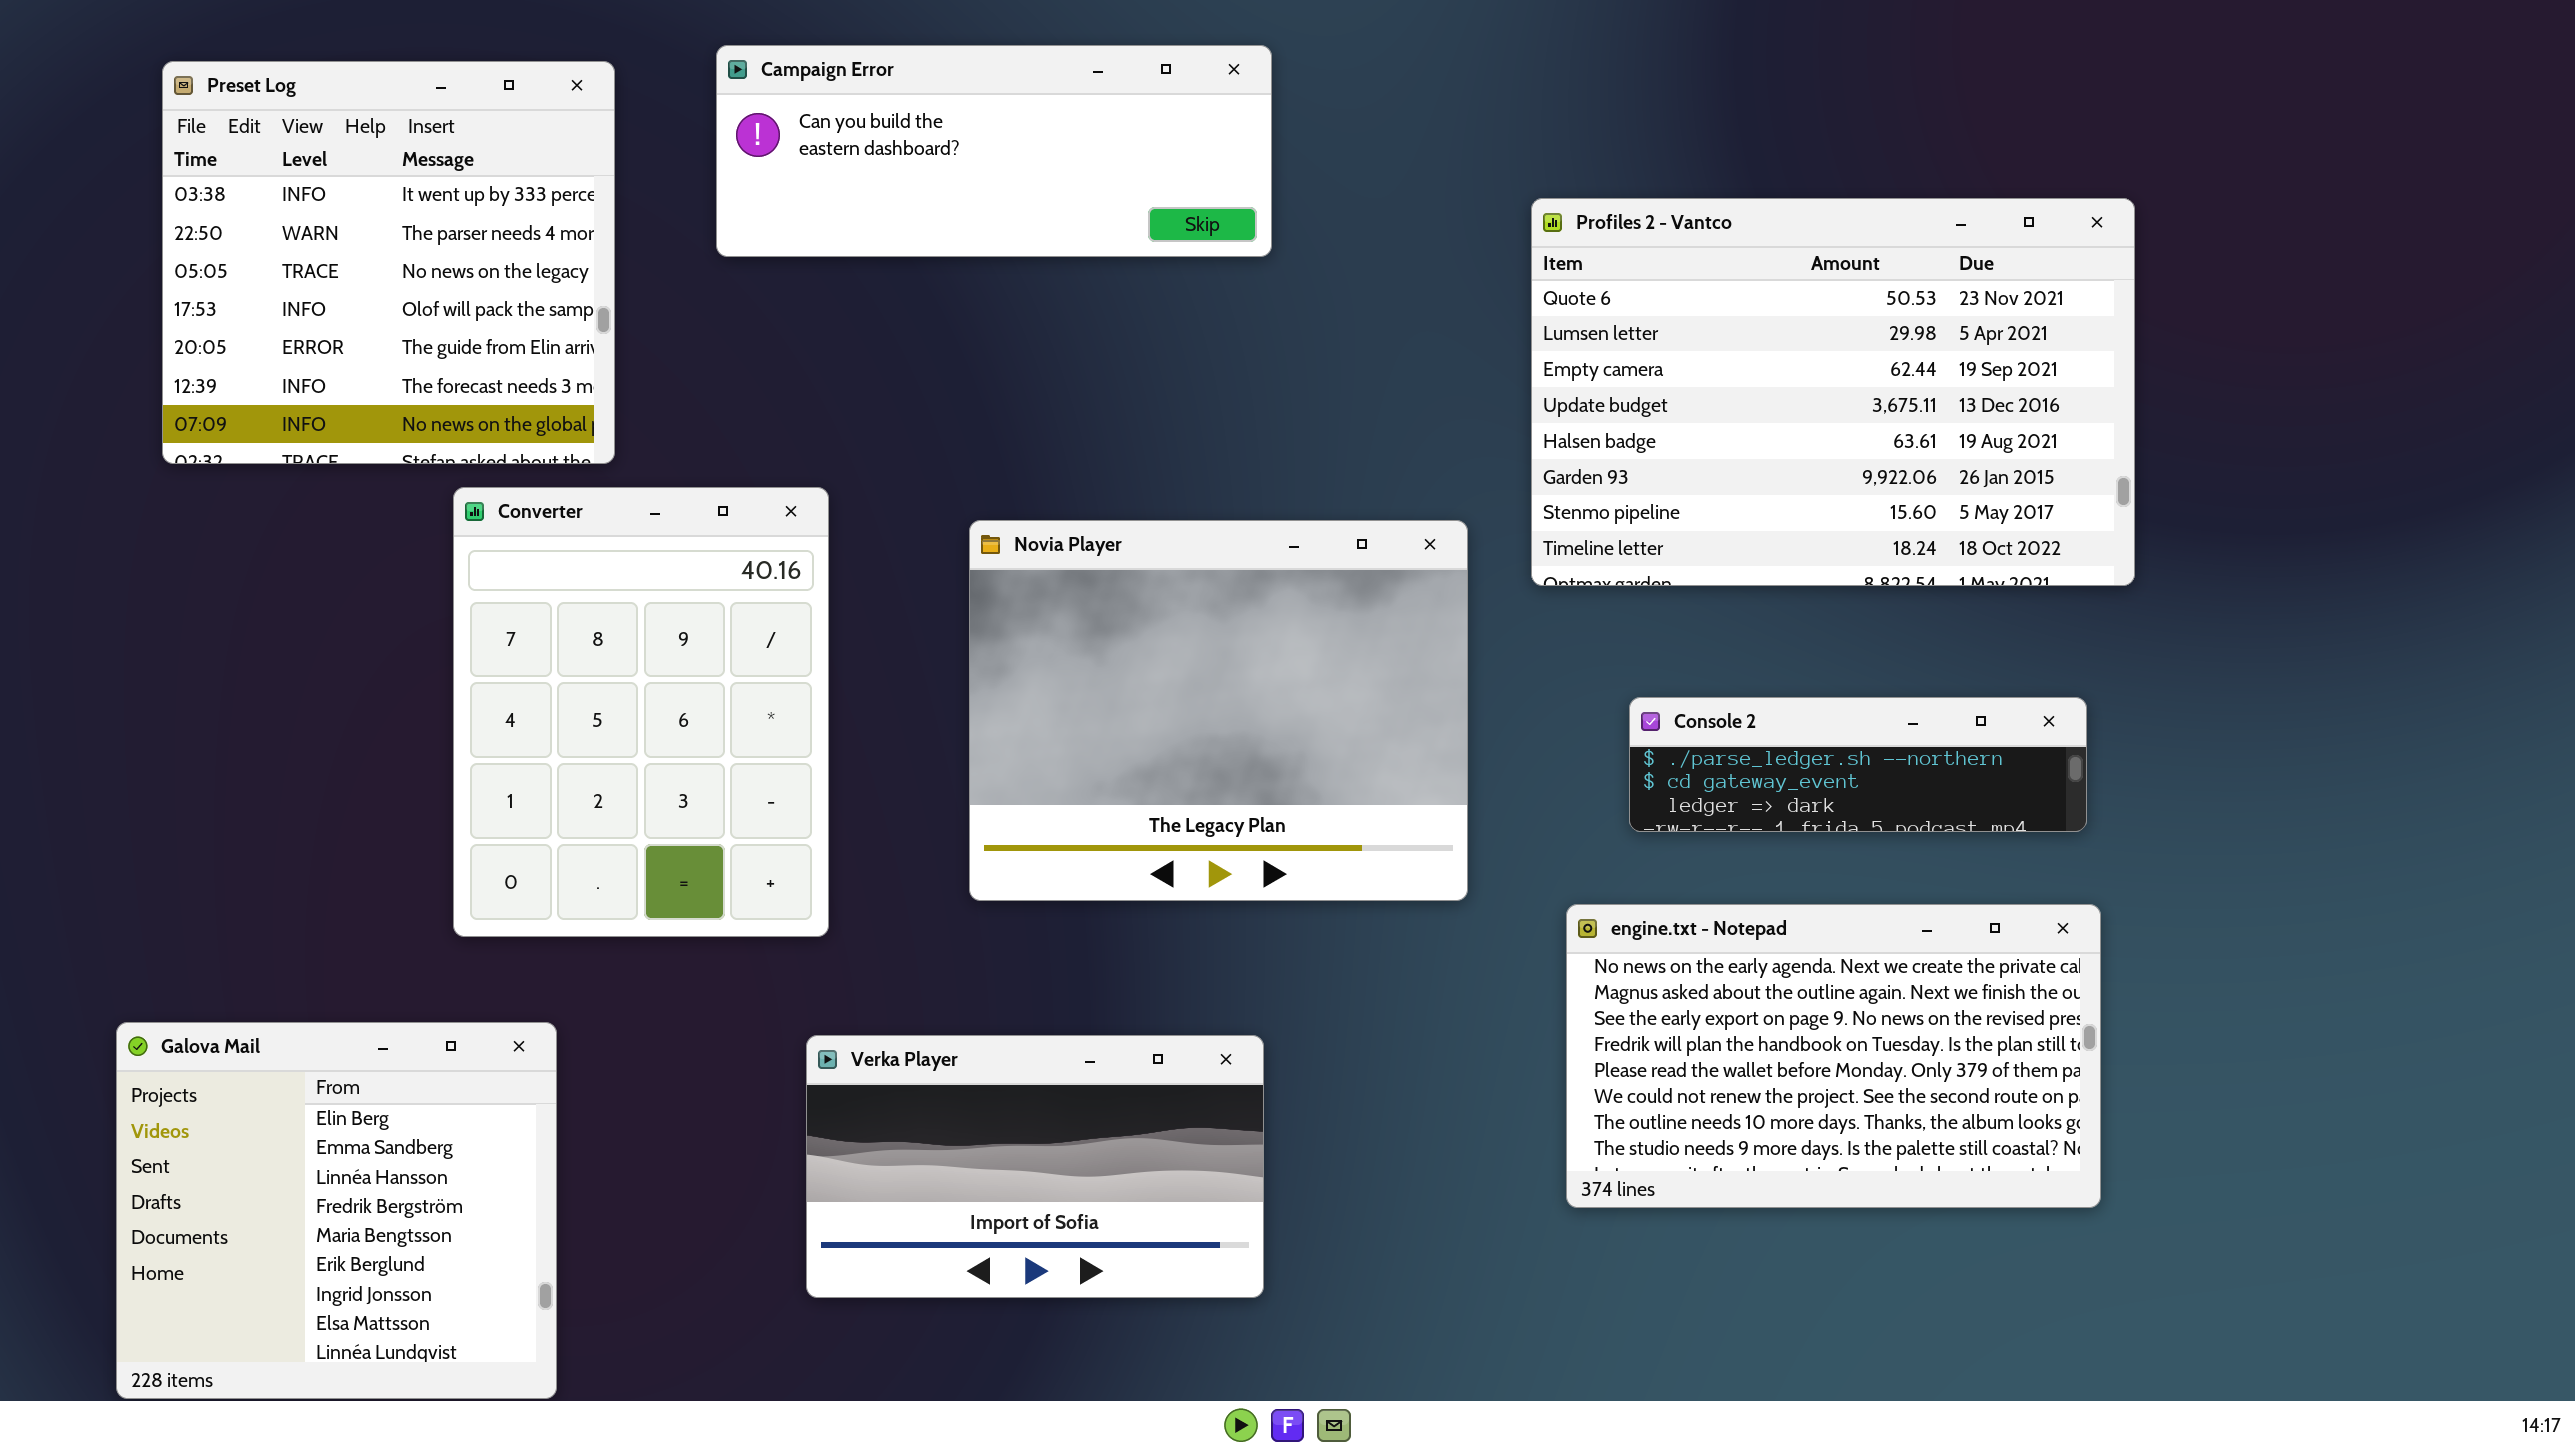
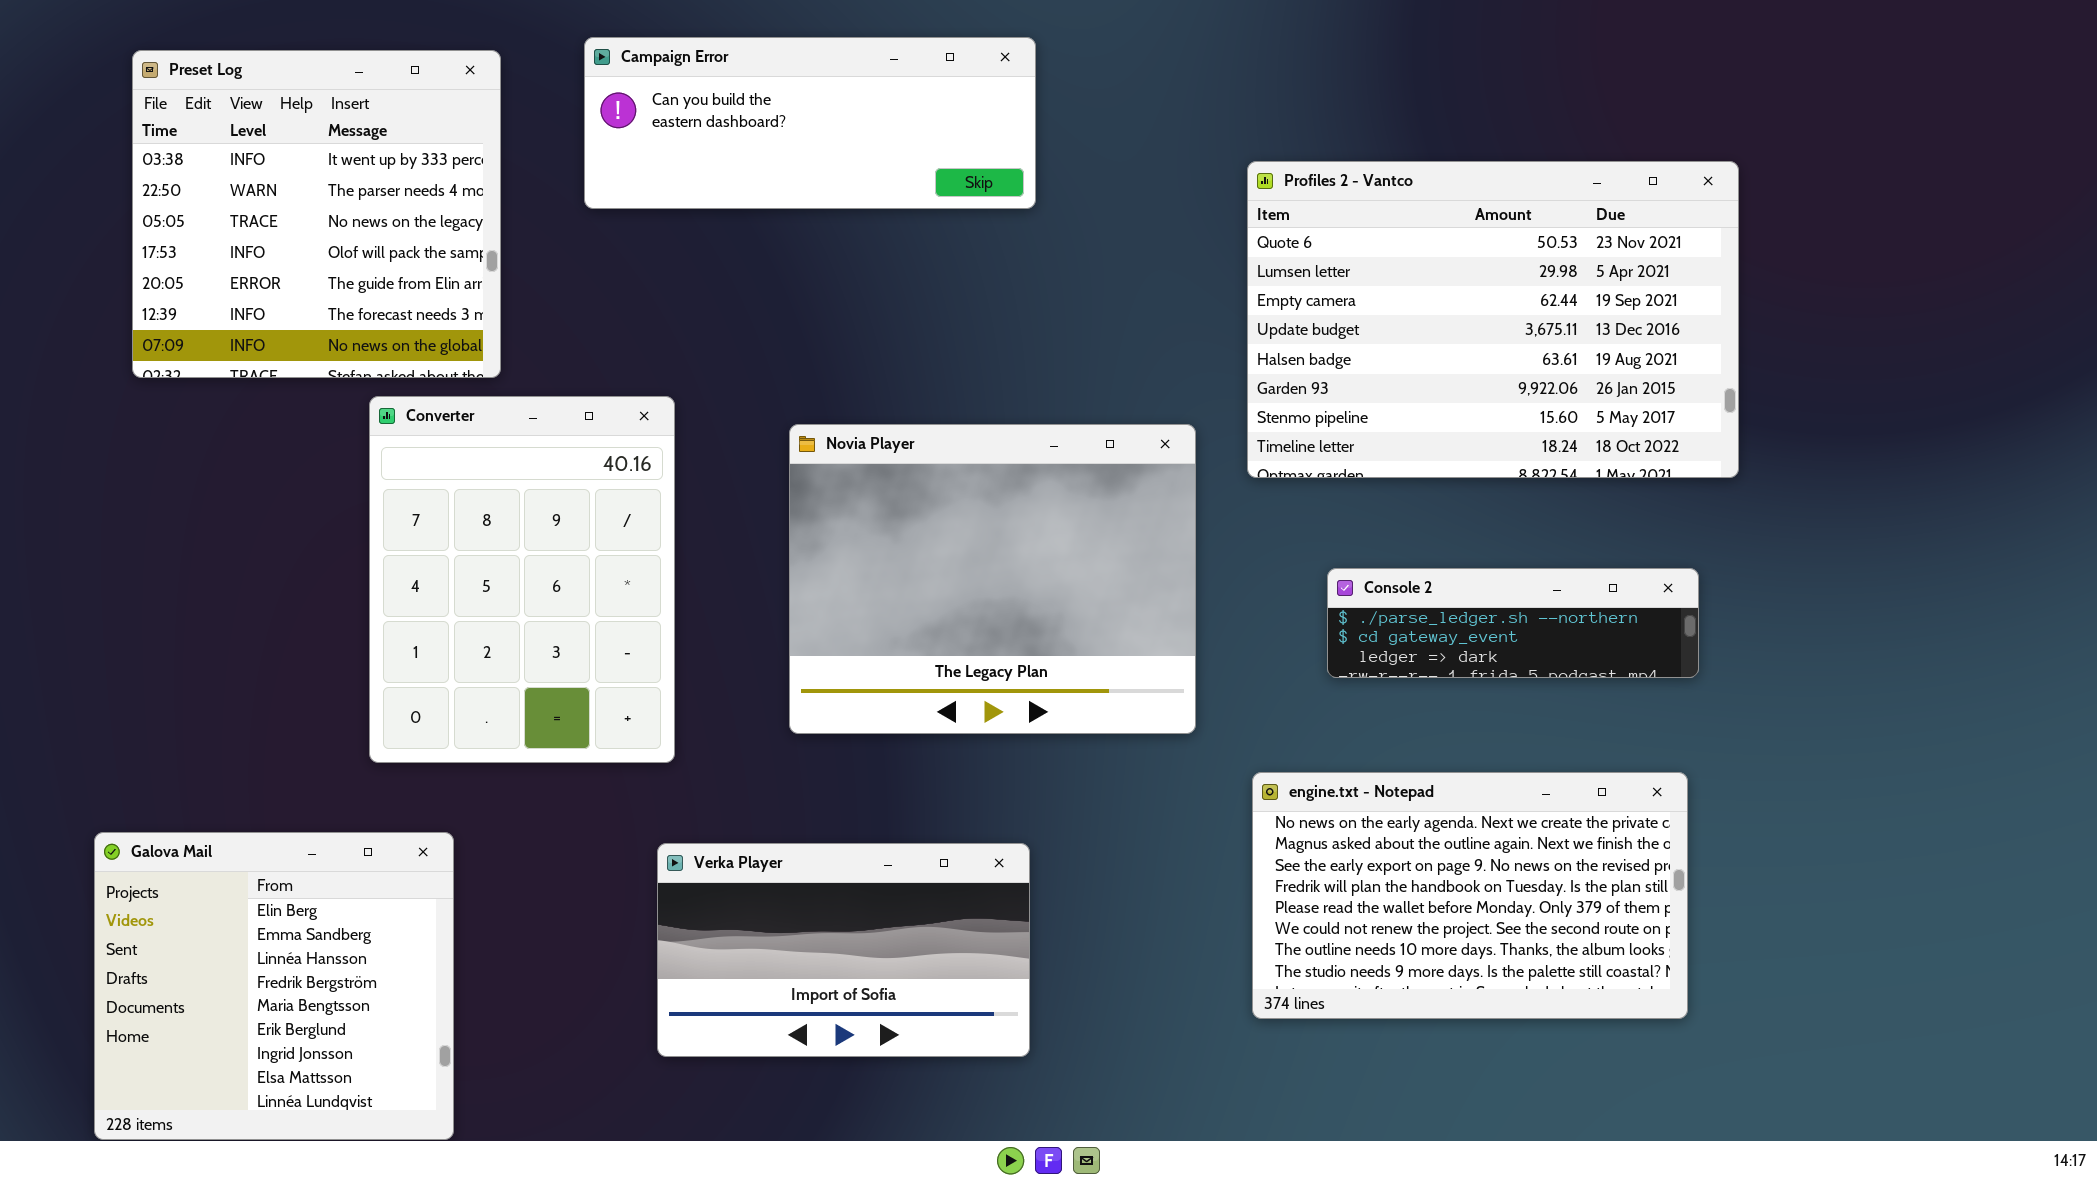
engine.txt - Notepad: [1566,904,2101,1208] -> [1252,772,1688,1019], moved

